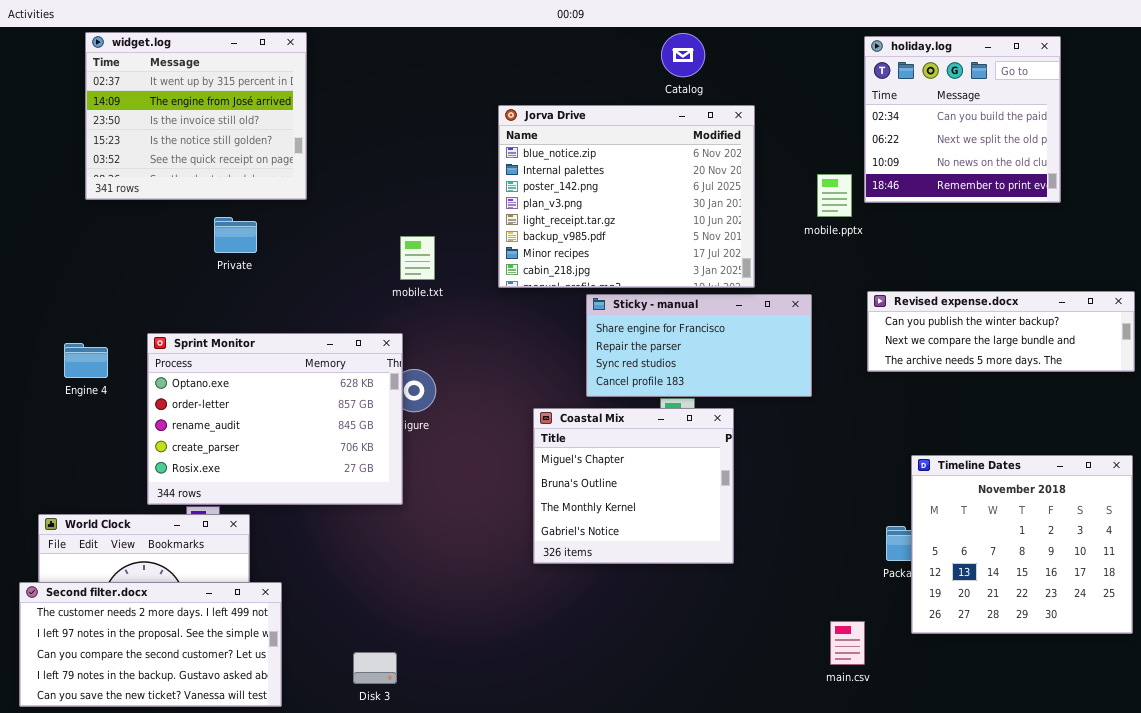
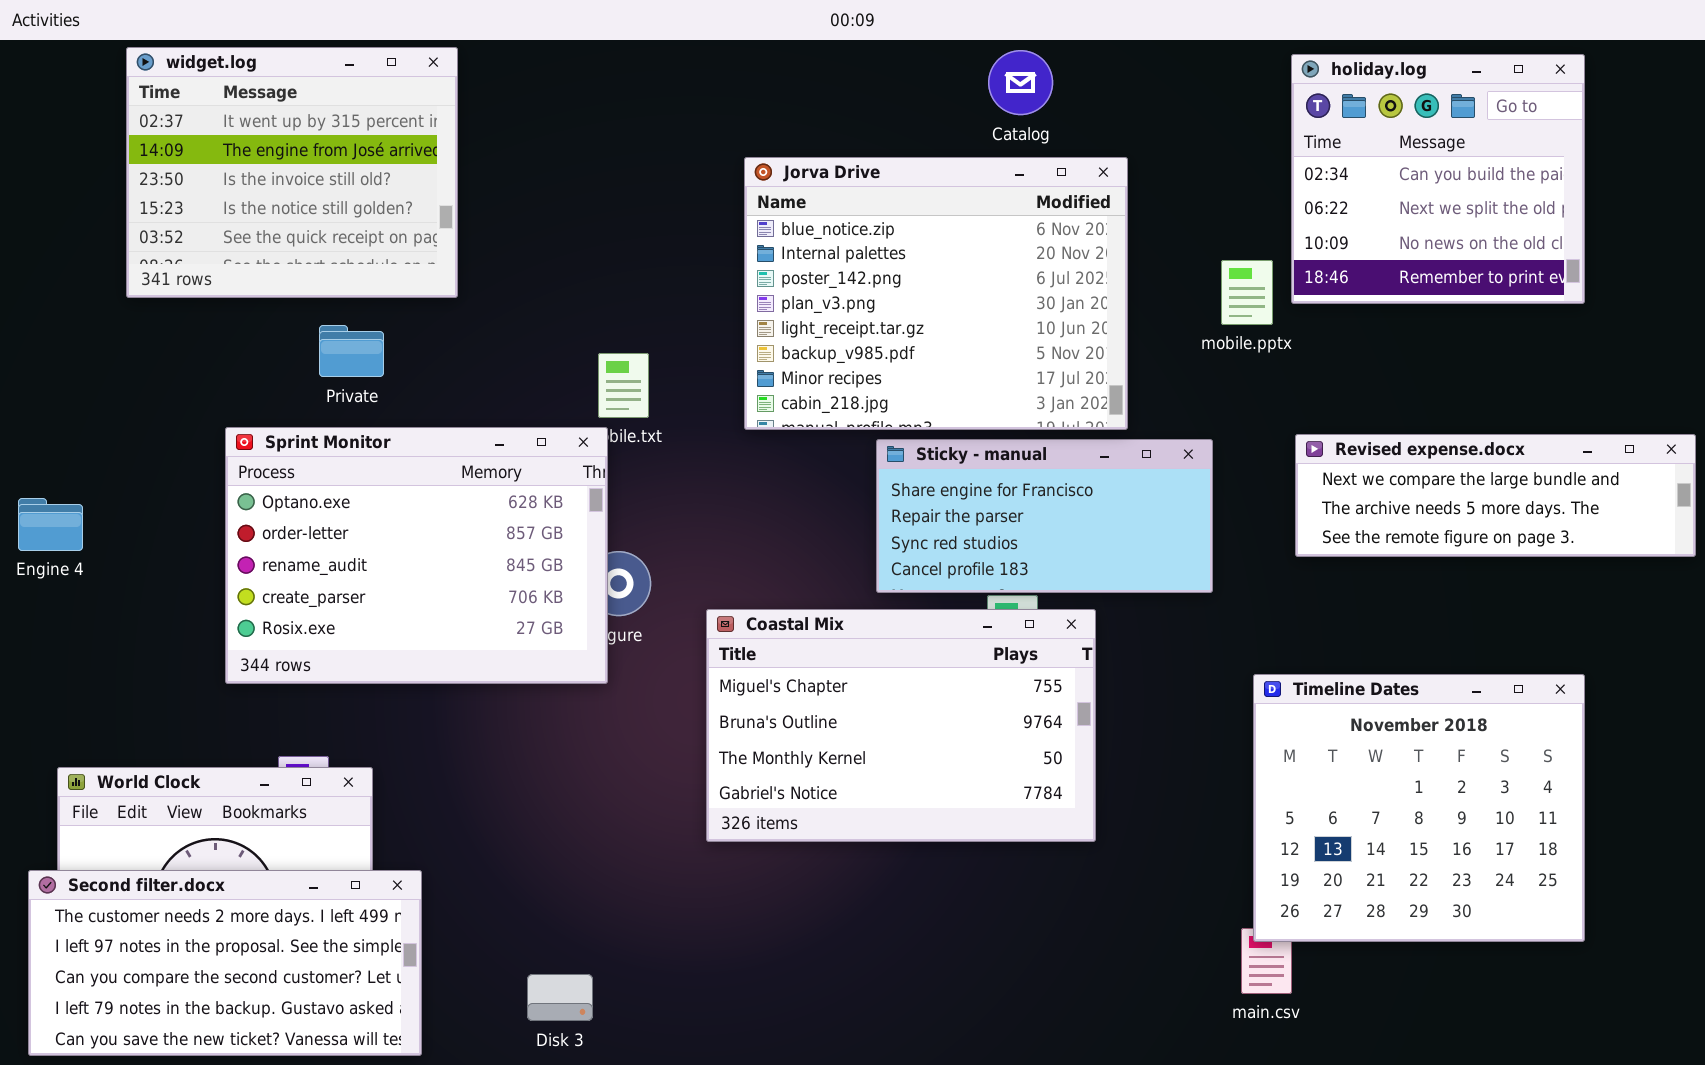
Revised expense.docx: [867,291,1135,372] -> [1295,434,1696,557], scrolled down 1 row
Sprint Monitor: [147,333,403,505] -> [225,427,608,684], moved
Engine 4: [64,343,108,378] -> [18,498,83,551], moved
Coastal Mix: [533,408,734,564] -> [706,609,1096,842], resized
Timeline Dates: [911,455,1133,634] -> [1253,674,1585,942], moved

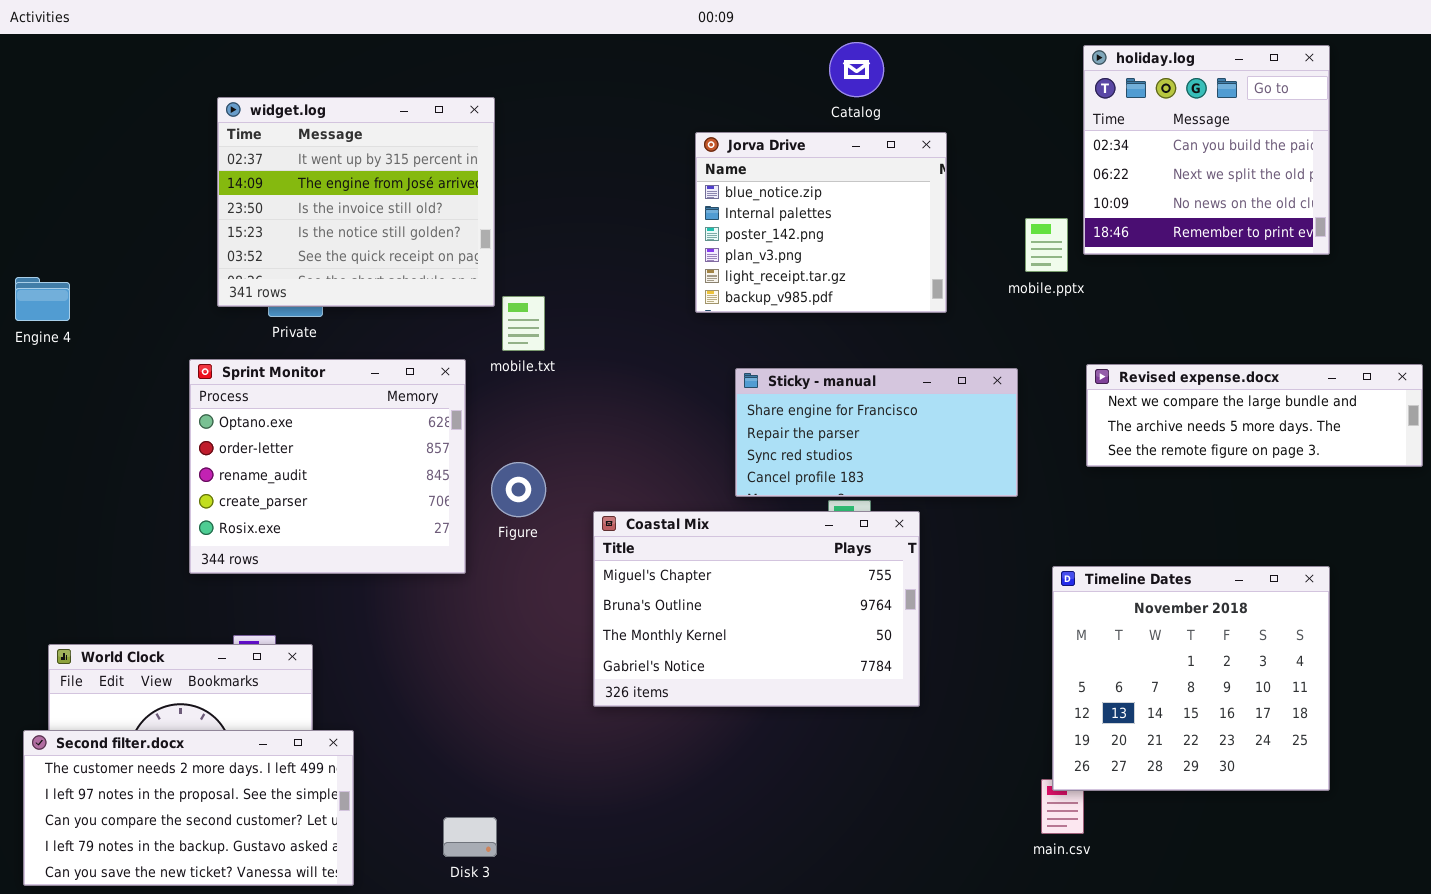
widget.log: [126,47,458,298] -> [217,97,495,307], moved
Jorva Drive: [744,157,1128,430] -> [695,132,947,313], resized
Sprint Monitor: [225,427,608,684] -> [189,359,466,574], resized
Engine 4: [18,498,83,551] -> [15,277,70,321], moved

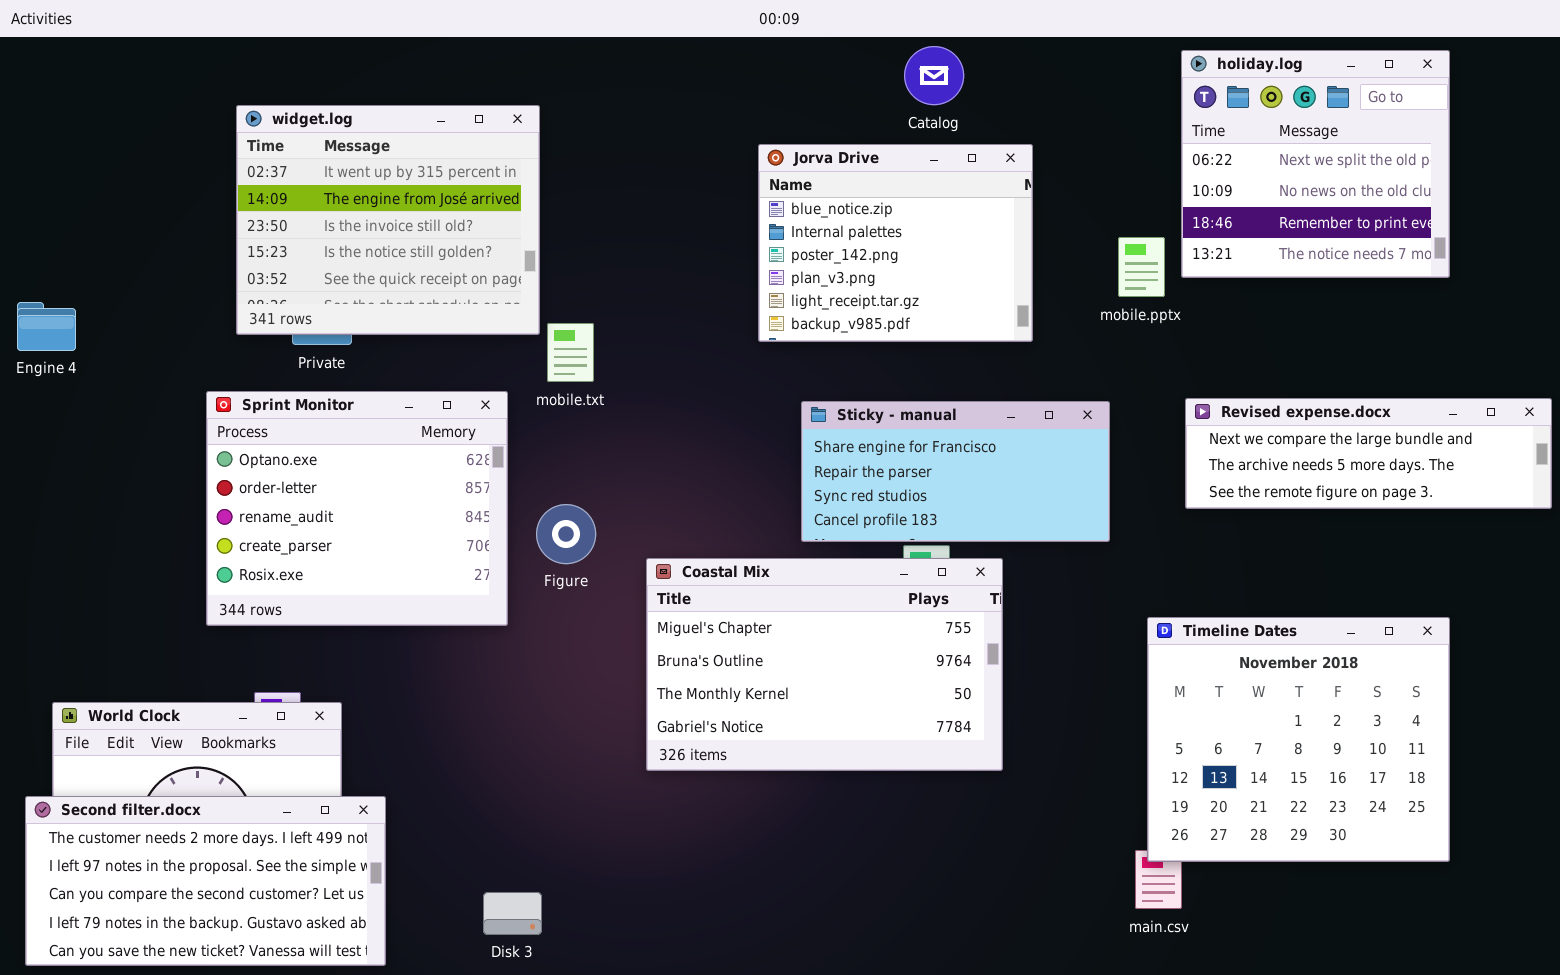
holiday.log: [1083,45,1330,255] -> [1181,50,1450,278], scrolled down 1 row

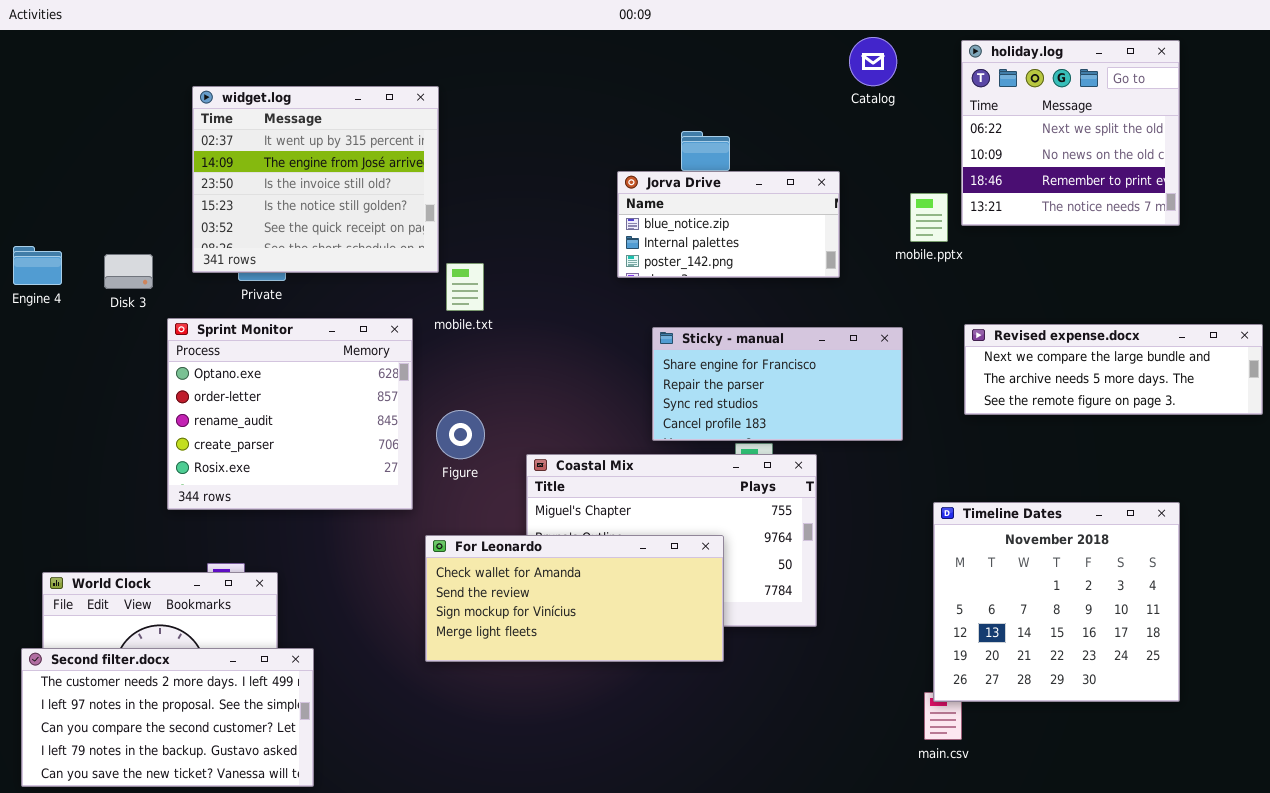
Catalog: [904,46,964,105] -> [849,37,897,86], moved
Jorva Drive: [758,144,1033,342] -> [617,171,840,278], resized
For Leonardo: none -> [425,535,724,662], opened
Disk 3: [483,892,542,935] -> [104,254,153,289], moved

